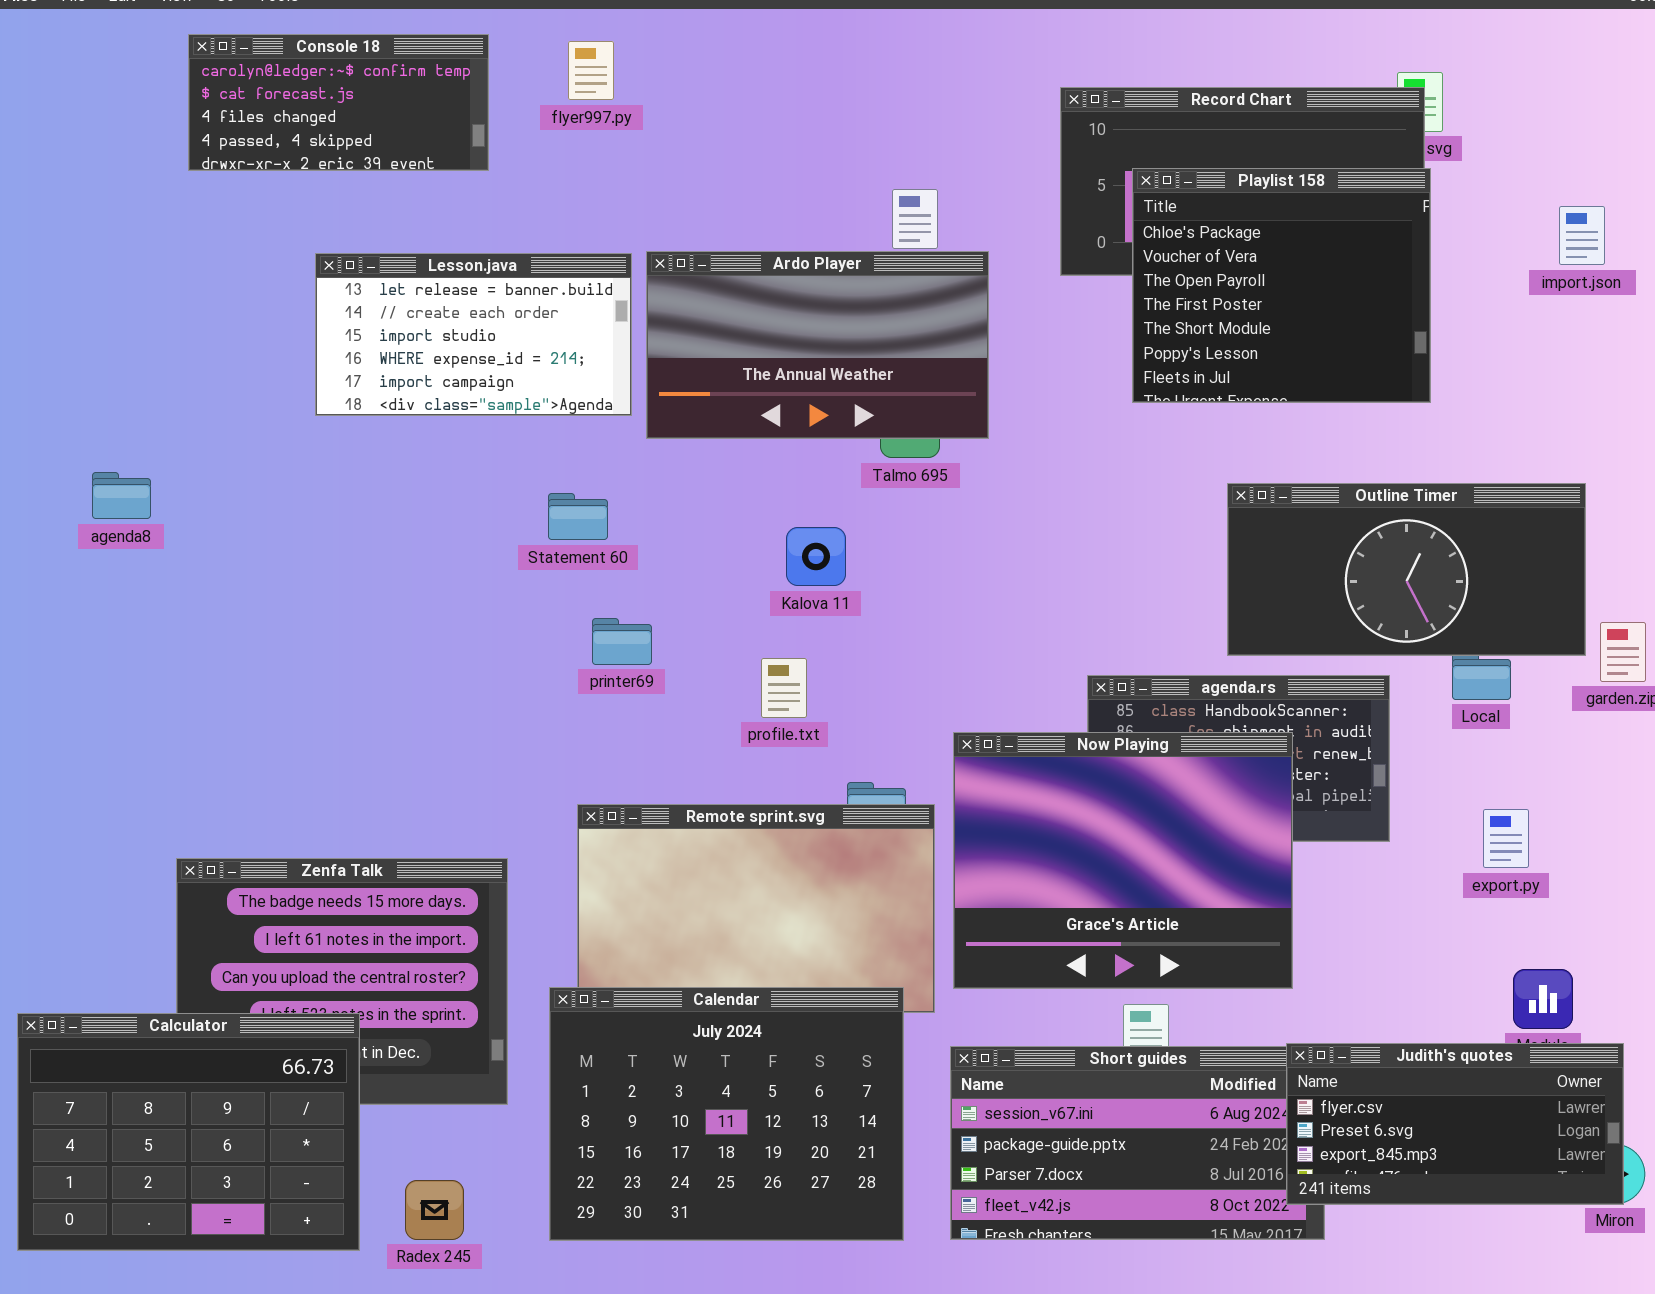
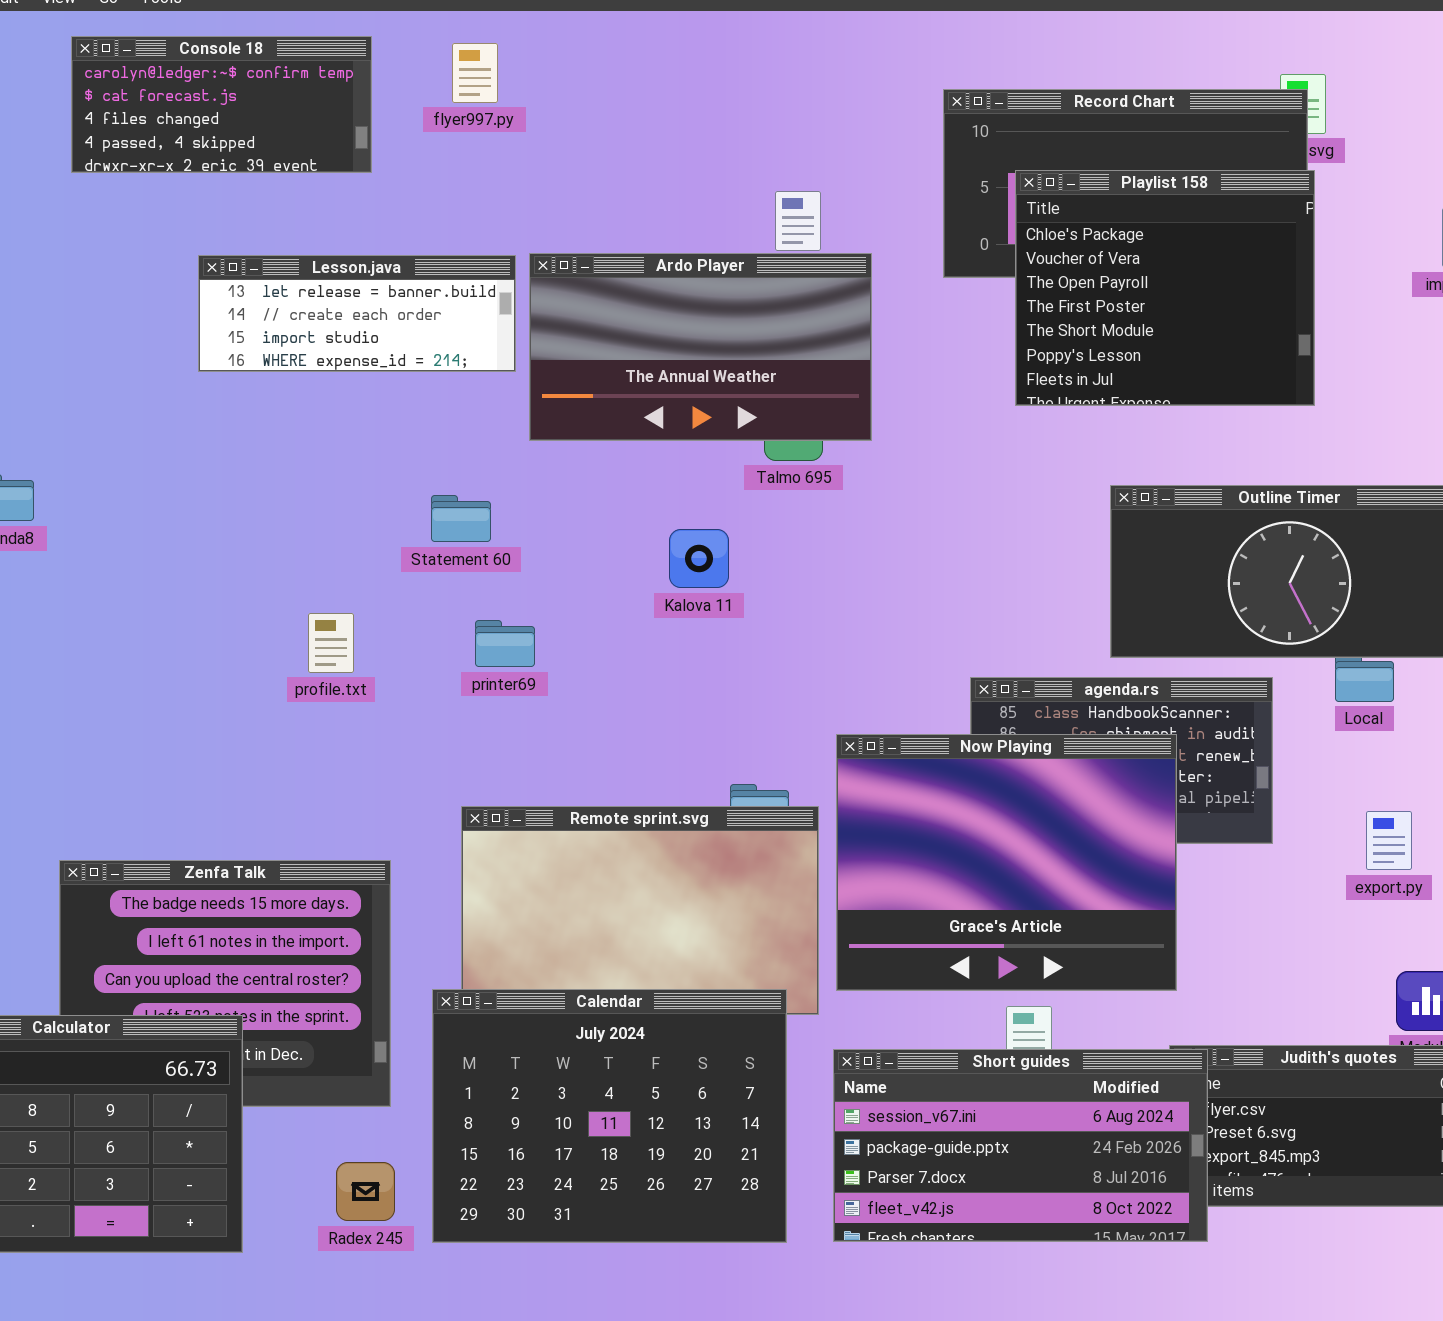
Lesson.java: [315,253,632,416] -> [198,255,516,372], resized
profile.txt: [761,658,807,718] -> [308,613,354,673], moved
Short guides: [950,1046,1325,1240] -> [833,1049,1208,1242], raised
Radex 245: [405,1180,464,1240] -> [336,1162,395,1221], moved

